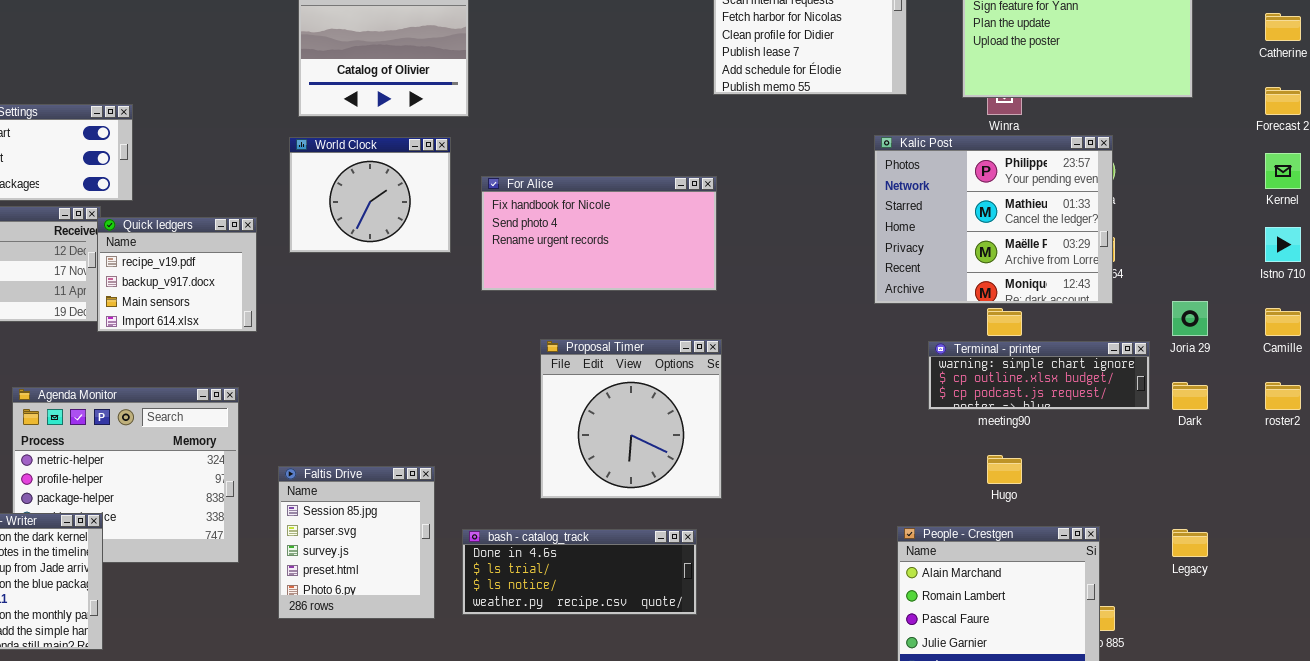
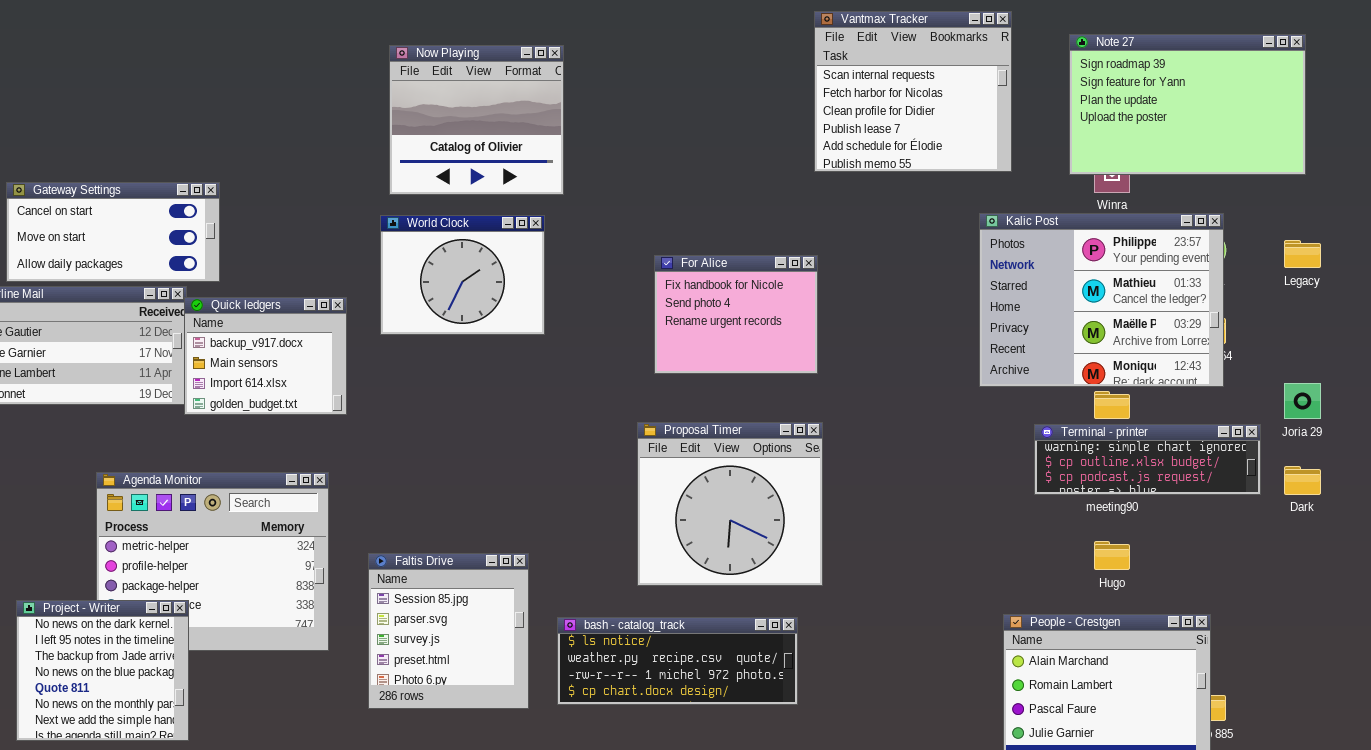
For Alice: [481,176,717,291] -> [654,255,818,374], resized
Quick ledgers: [97,217,257,332] -> [184,297,347,415], scrolled down 1 row
bash - catalog_track: [462,529,697,615] -> [557,617,798,705], scrolled down 2 rows
Legacy: [1172,529,1208,557] -> [1284,240,1321,268], moved

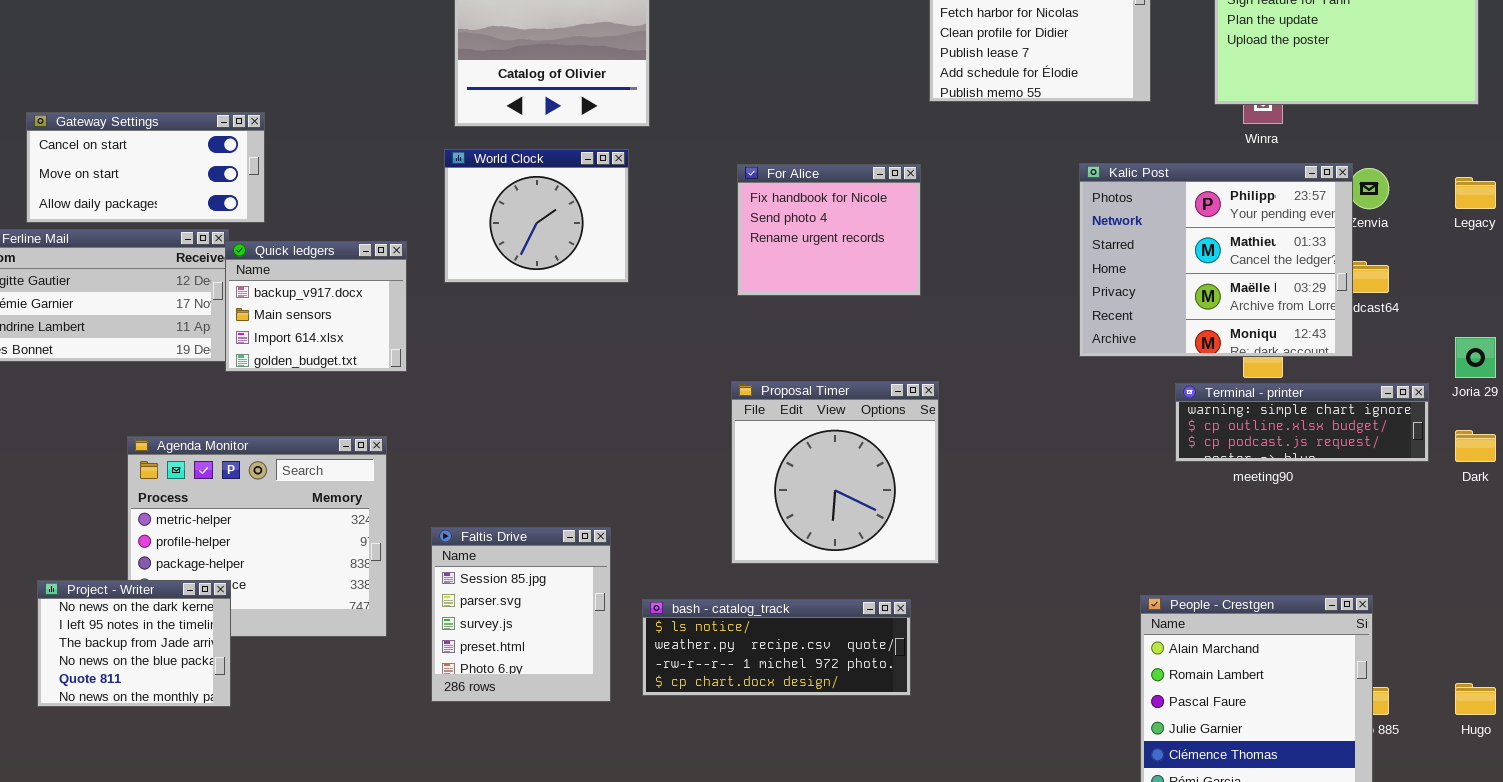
Kalic Post: [979,213,1224,387] -> [1079,163,1353,357], moved
For Alice: [654,255,818,374] -> [737,164,921,296], moved
Hugo: [1094,541,1130,570] -> [1455,683,1496,715], moved
Project - Writer: [16,600,189,741] -> [37,580,231,707], resized

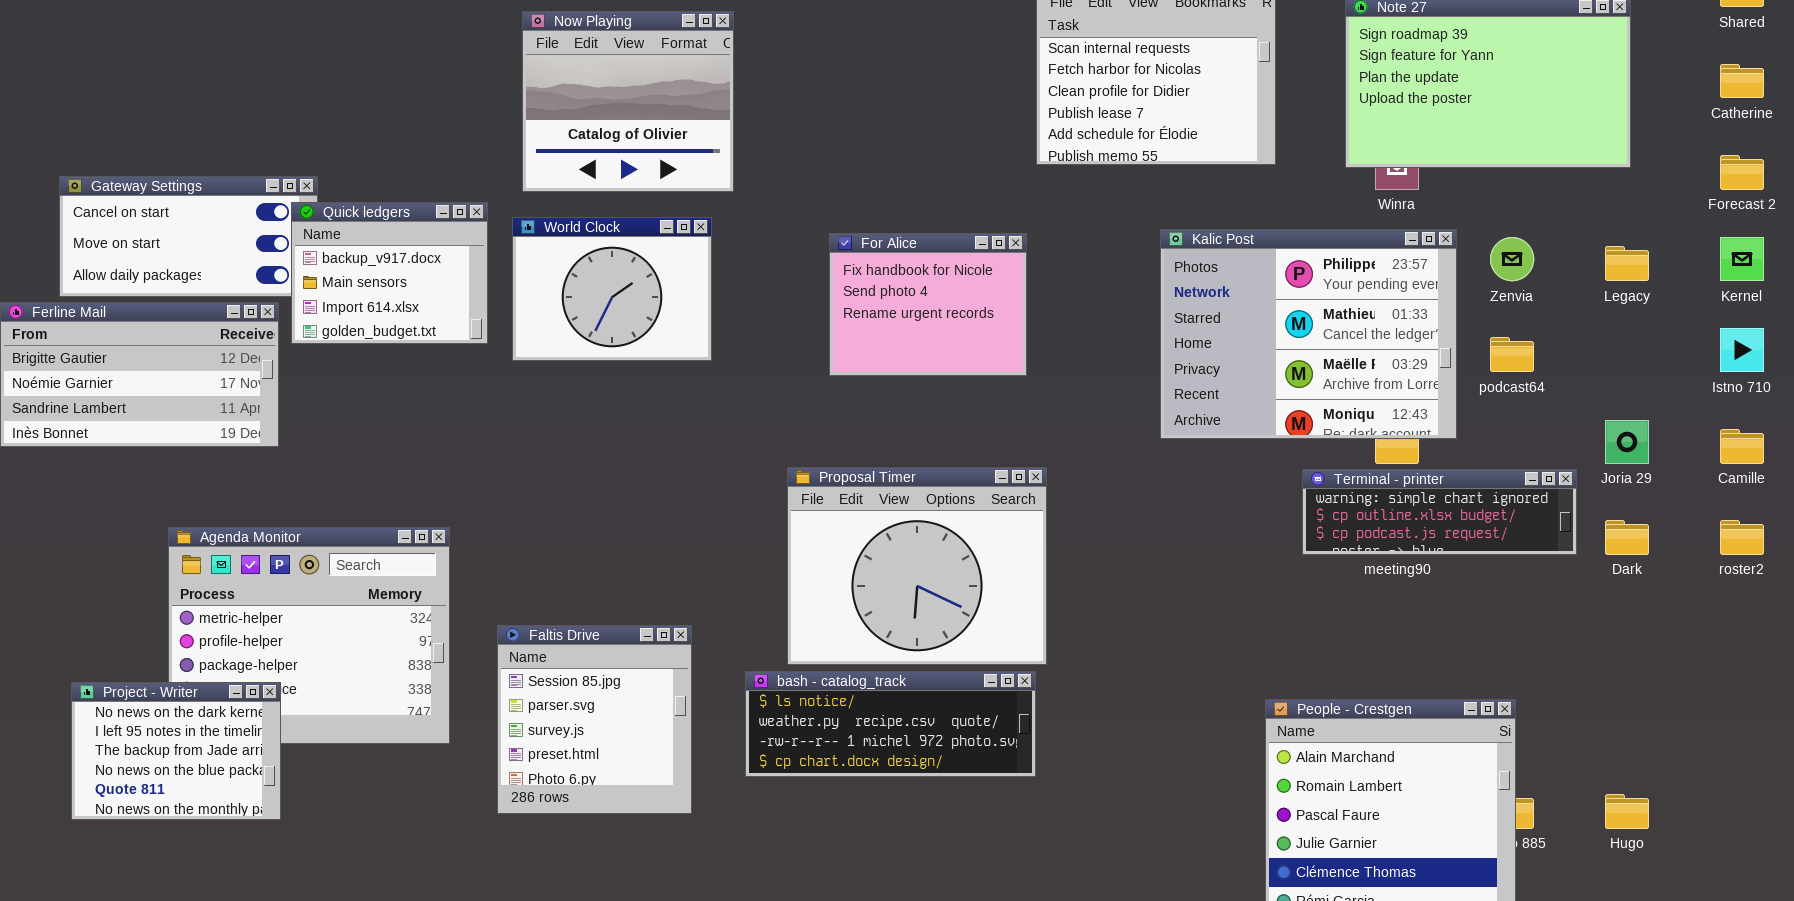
Kalic Post: [1079,163,1353,357] -> [1160,229,1457,439], moved
Quick ledgers: [225,241,407,372] -> [291,202,488,344], moved
Proposal Timer: [731,381,939,564] -> [787,467,1047,665], resized
bash - catalog_track: [642,599,911,696] -> [745,671,1036,777], moved

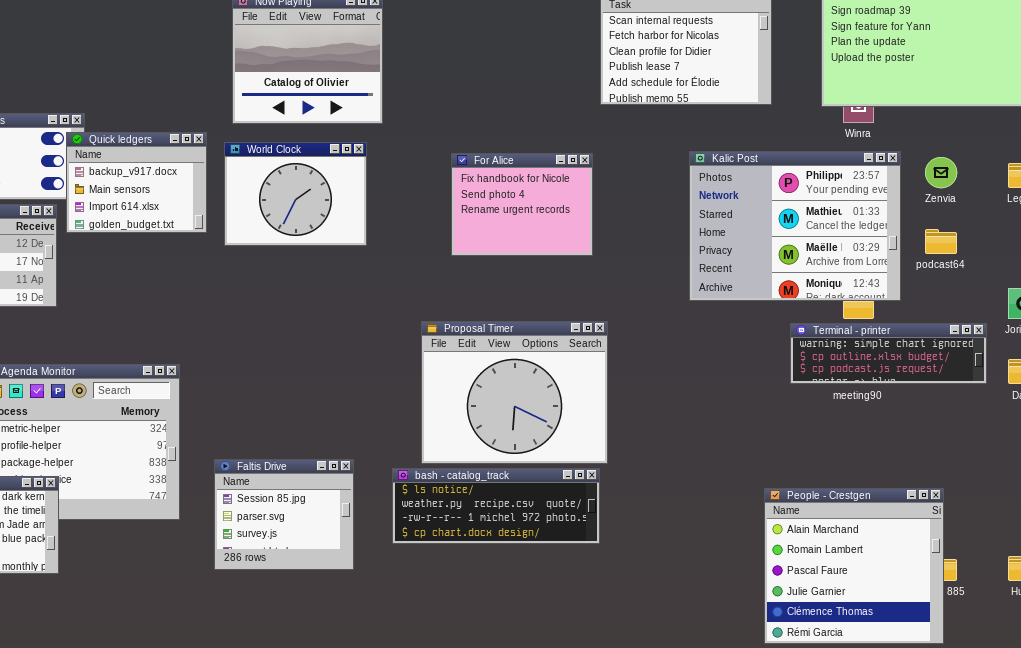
Faltis Drive: [497,625,692,814] -> [214,459,354,570], resized

